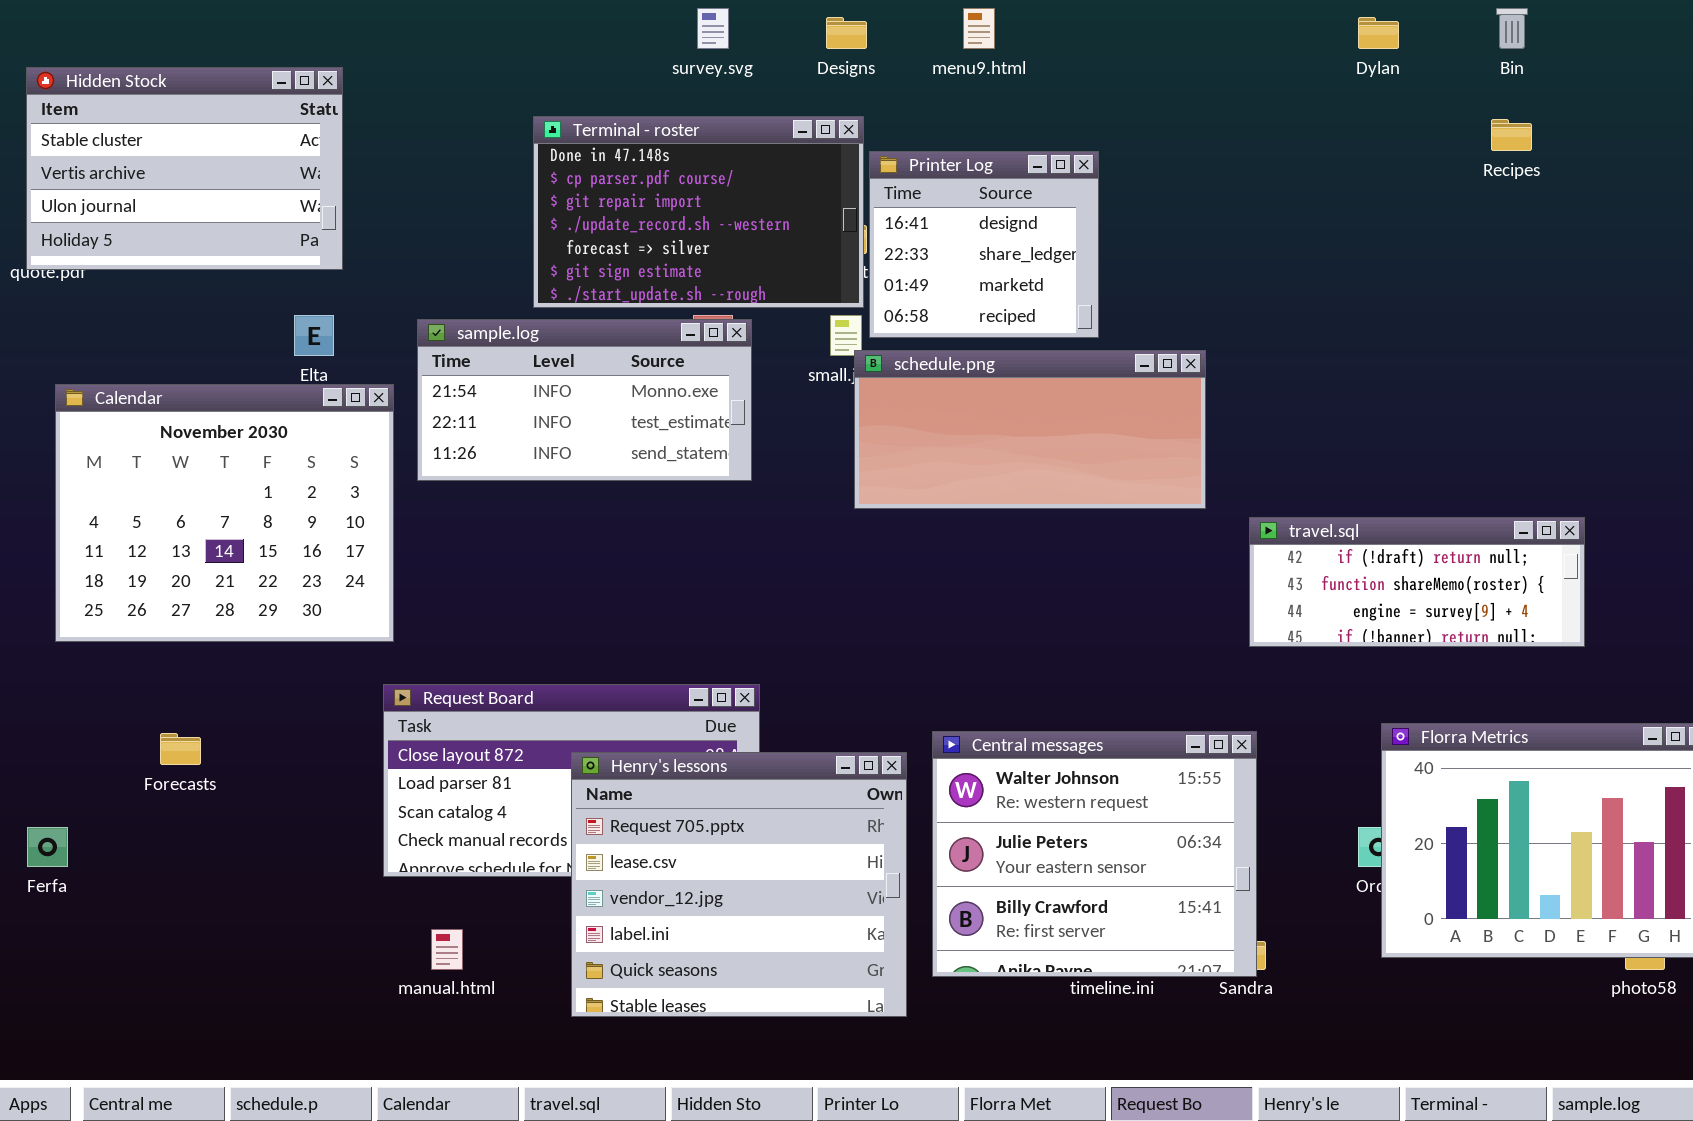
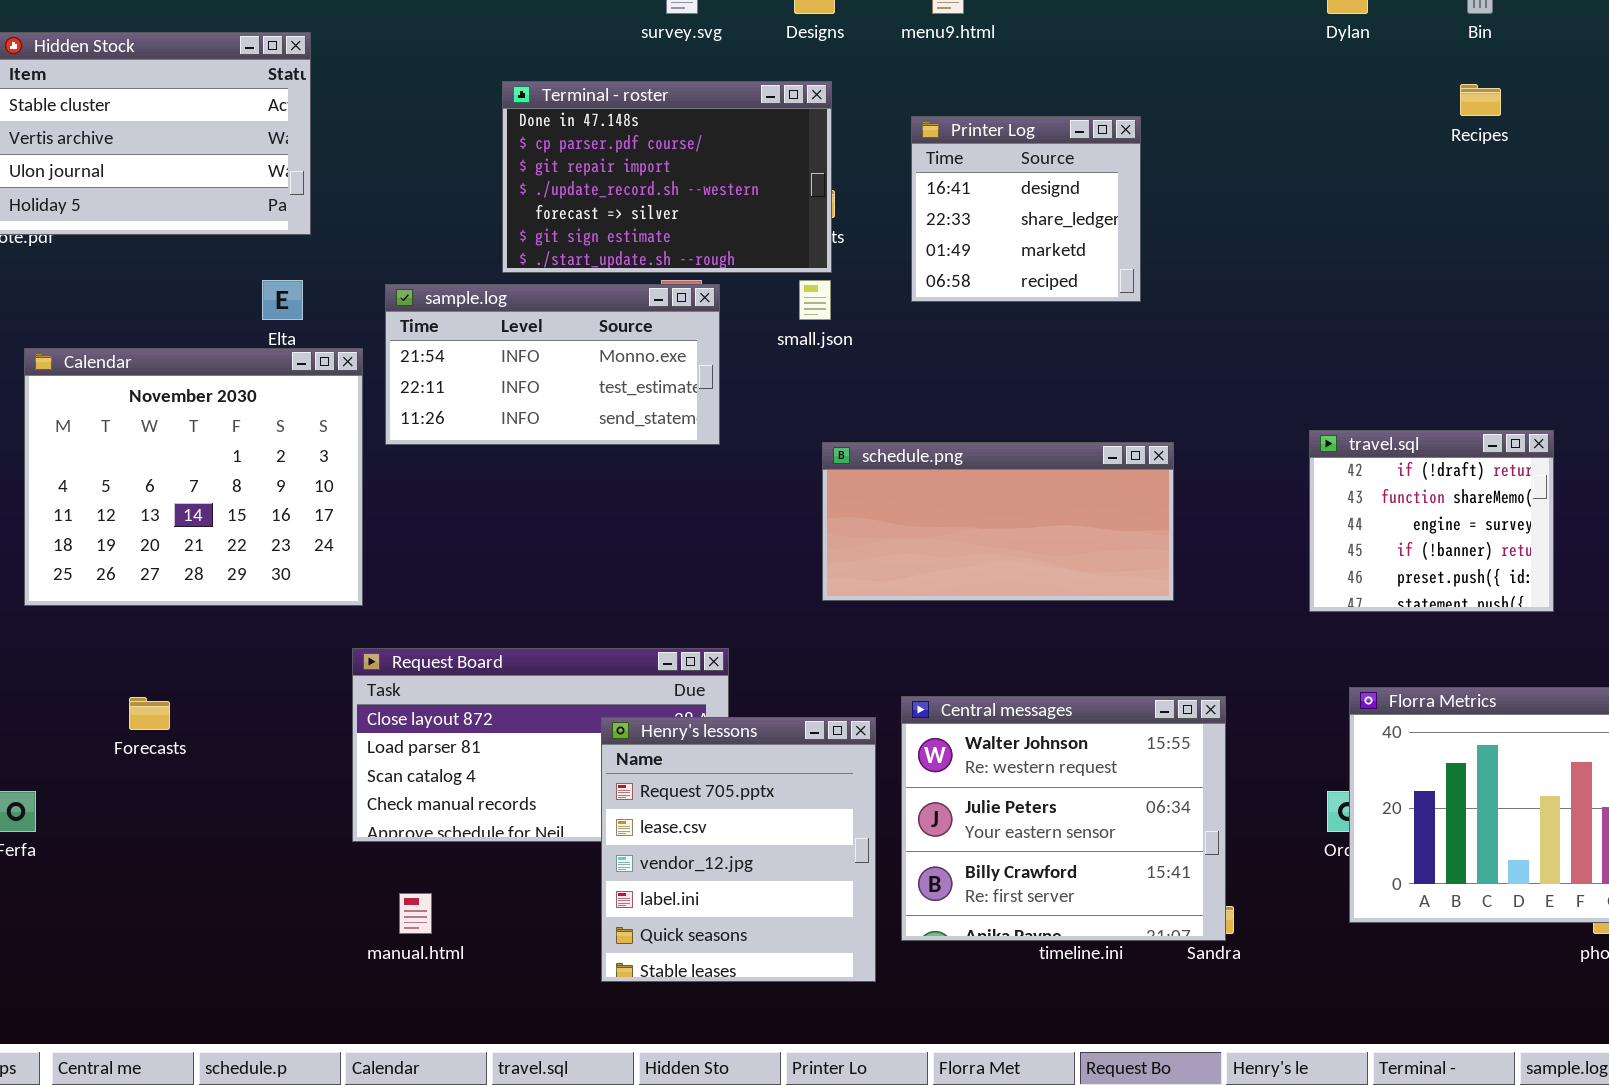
Printer Log: [869,151,1099,338] -> [911,116,1141,302], moved
schedule.png: [854,350,1206,509] -> [822,442,1174,601], moved
travel.sql: [1249,517,1585,647] -> [1309,430,1554,612], resized
Henry's lessons: [571,752,907,1017] -> [601,717,876,982], resized

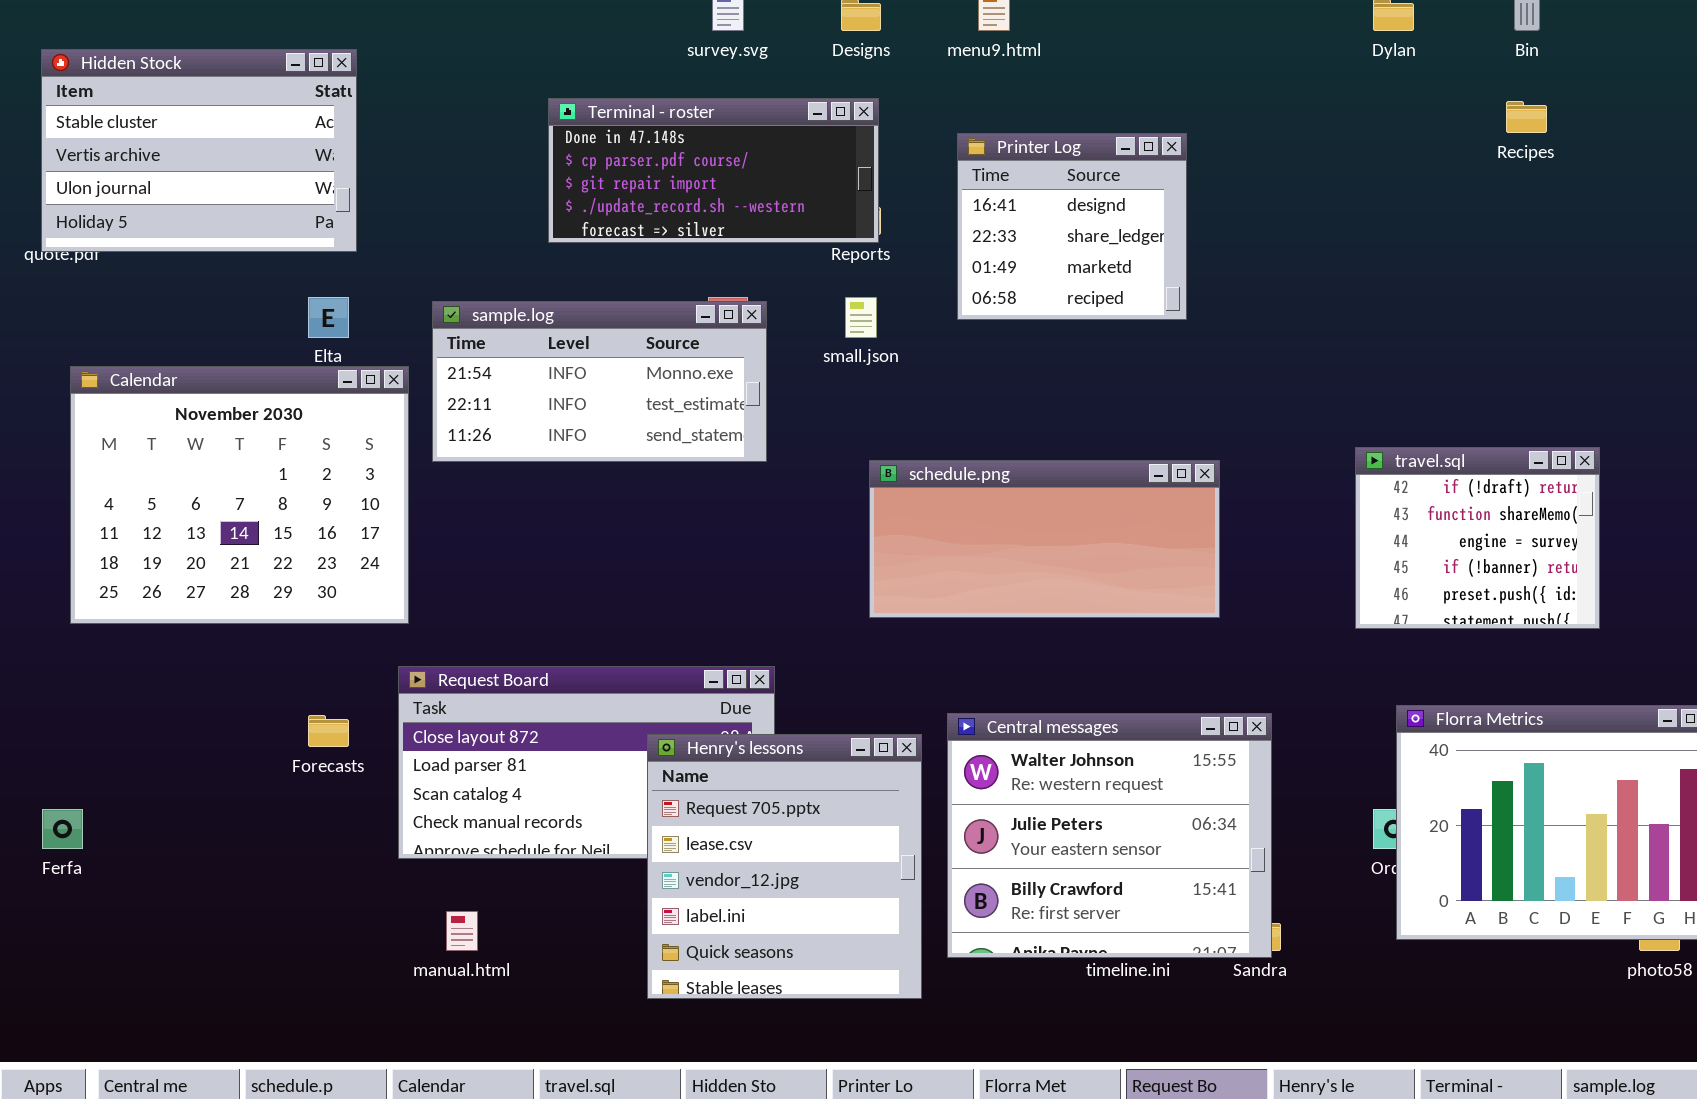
Terminal - roster: [502,81,832,273] -> [548,98,879,243], resized
Forecasts: [129,697,170,730] -> [308,715,349,747], moved

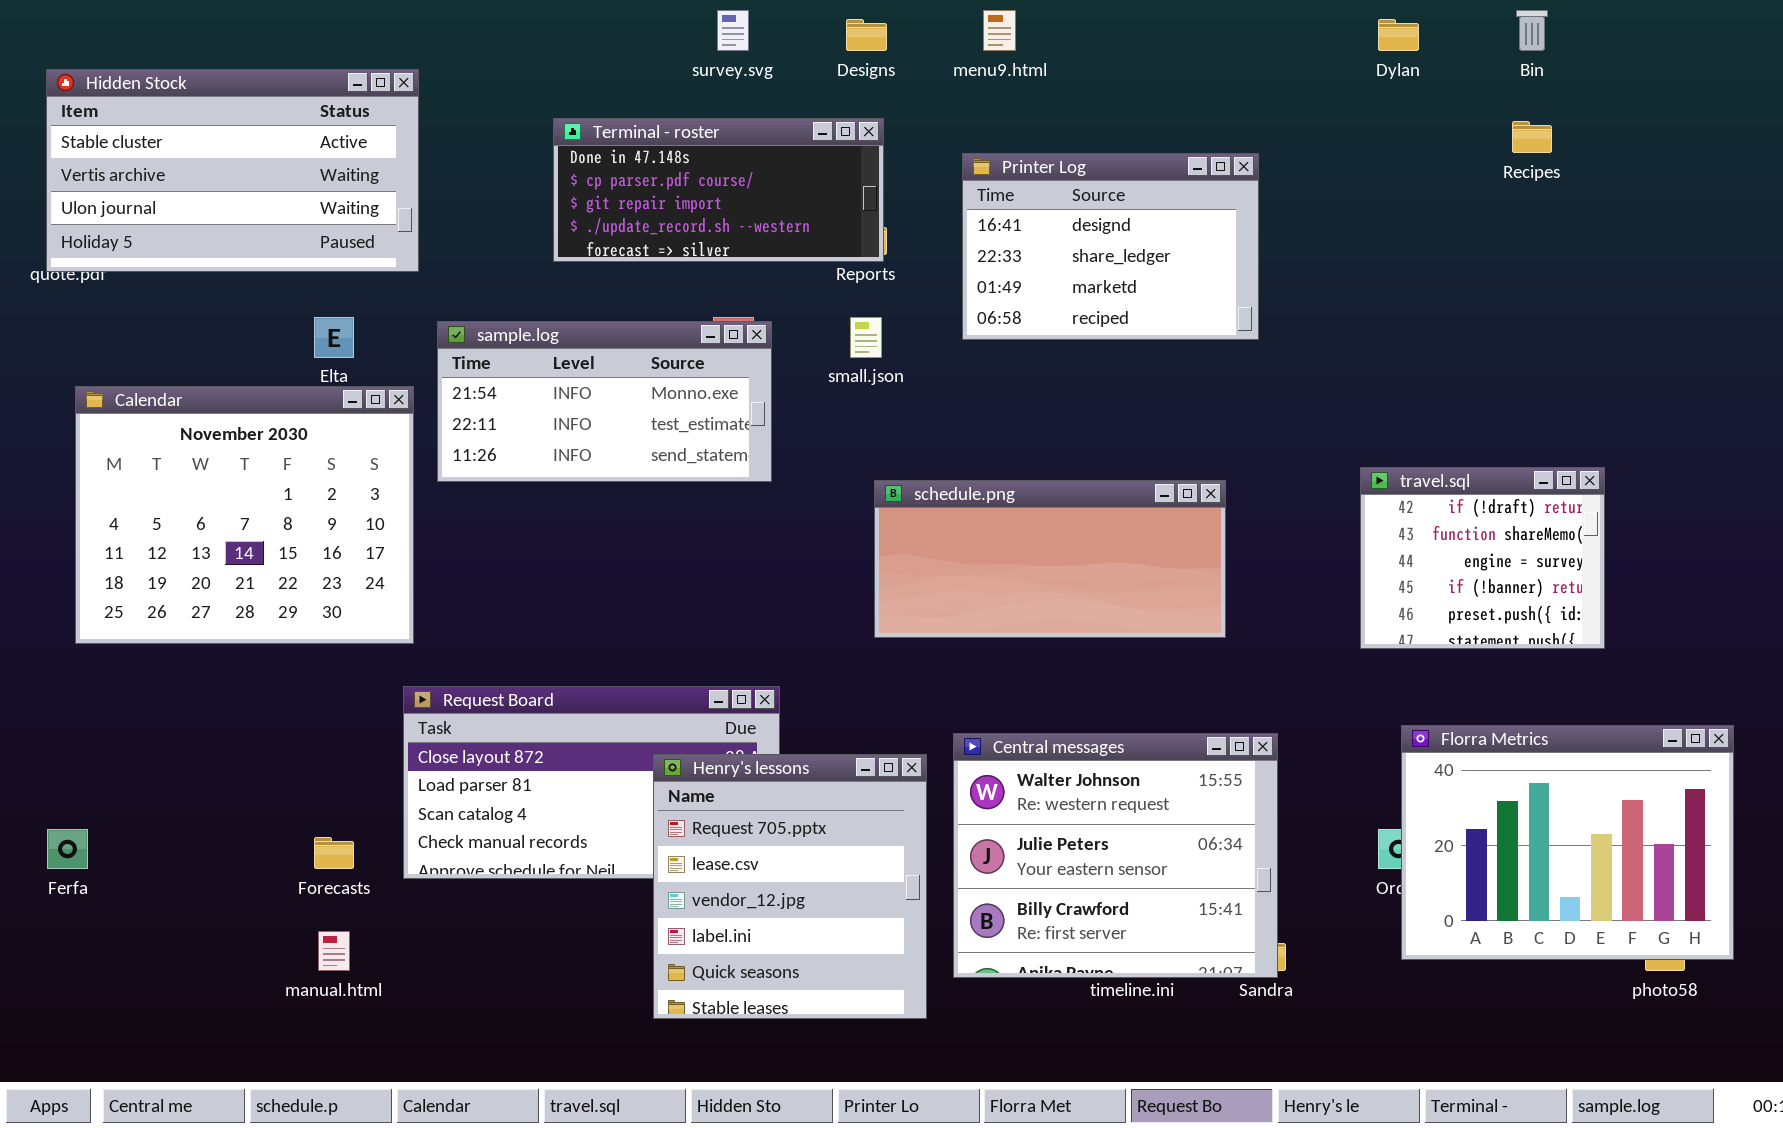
Hidden Stock: [41,49,357,252] -> [46,69,419,272], resized
Printer Log: [957,133,1187,320] -> [962,153,1259,340], resized
Forecasts: [308,715,349,747] -> [314,837,354,869], moved
manual.html: [446,911,478,951] -> [318,931,350,971], moved

